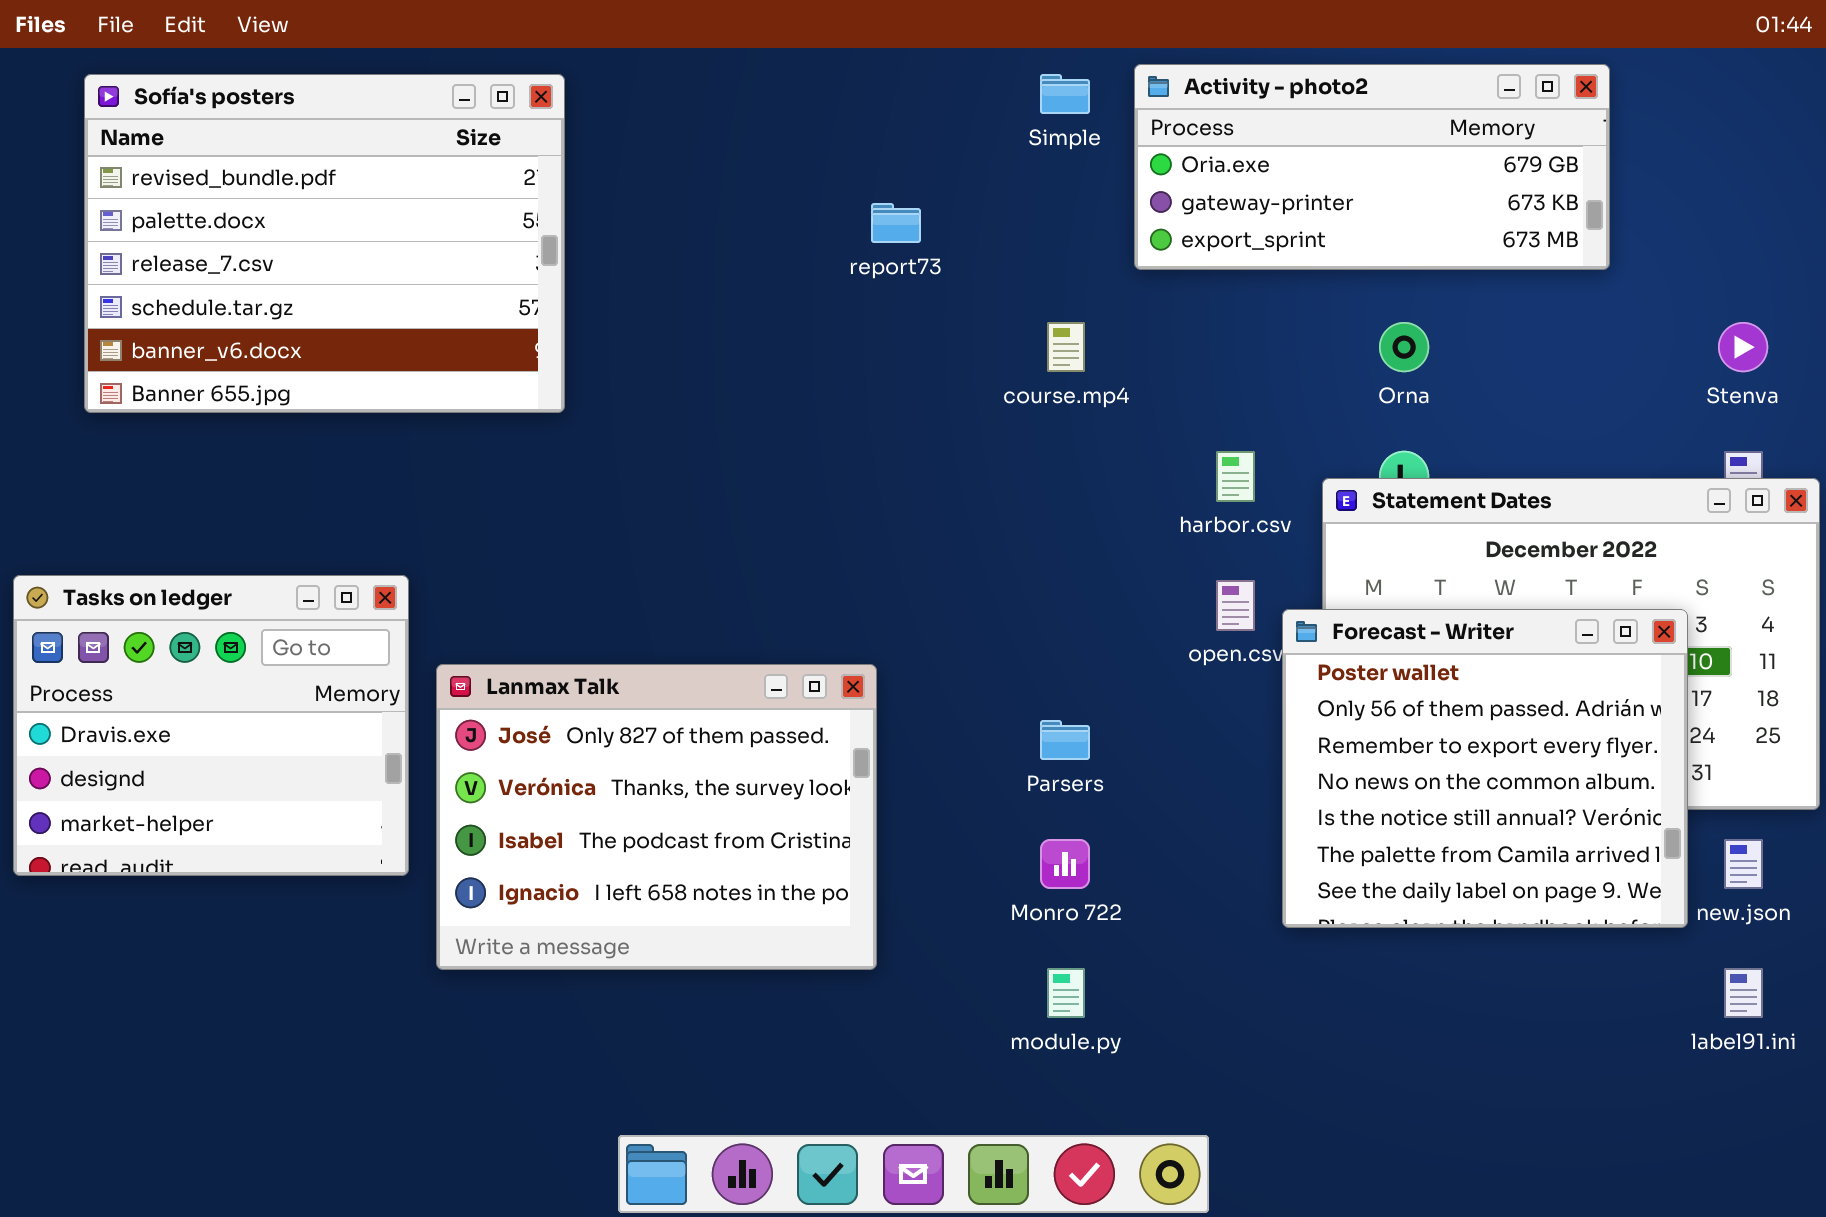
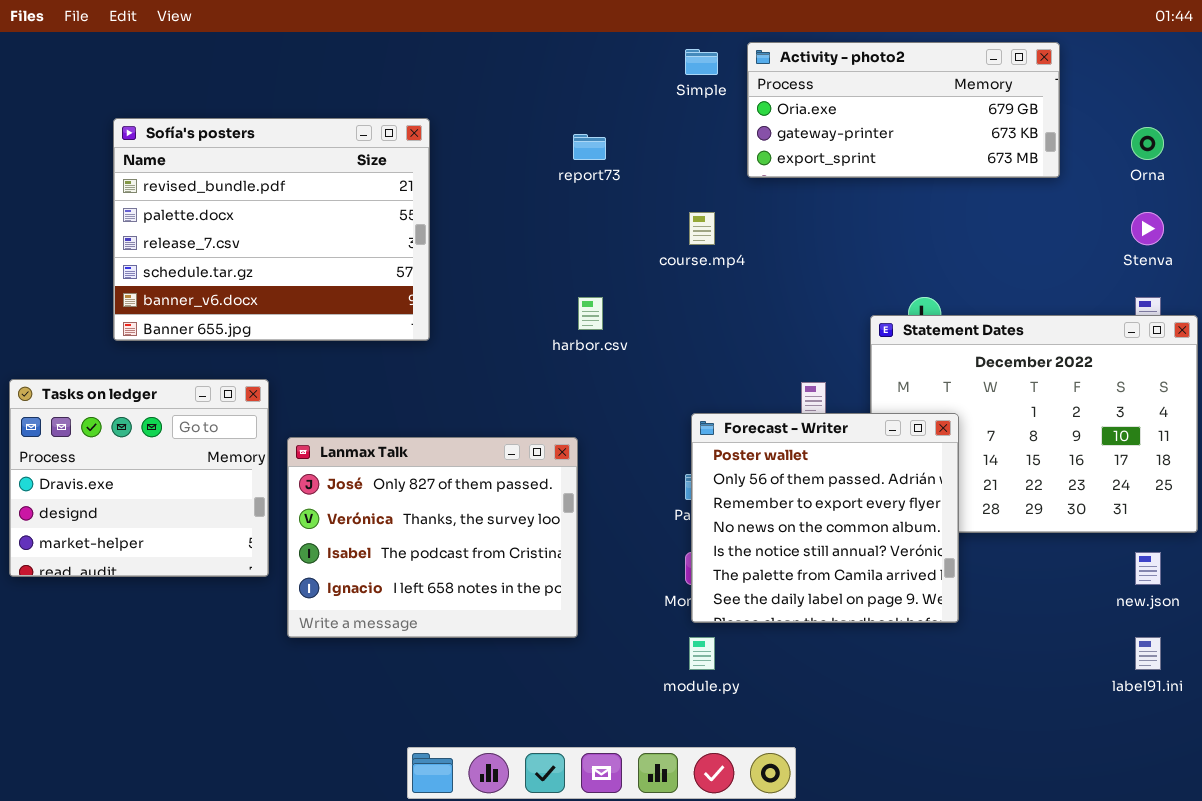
Sofía's posters: [84,74,565,413] -> [113,118,430,341], moved
Orna: [1379,322,1429,372] -> [1131,127,1164,160], moved
harbor.csv: [1216,451,1255,502] -> [578,297,603,330], moved
Forecast - Writer: [1282,609,1688,928] -> [691,413,959,623], moved

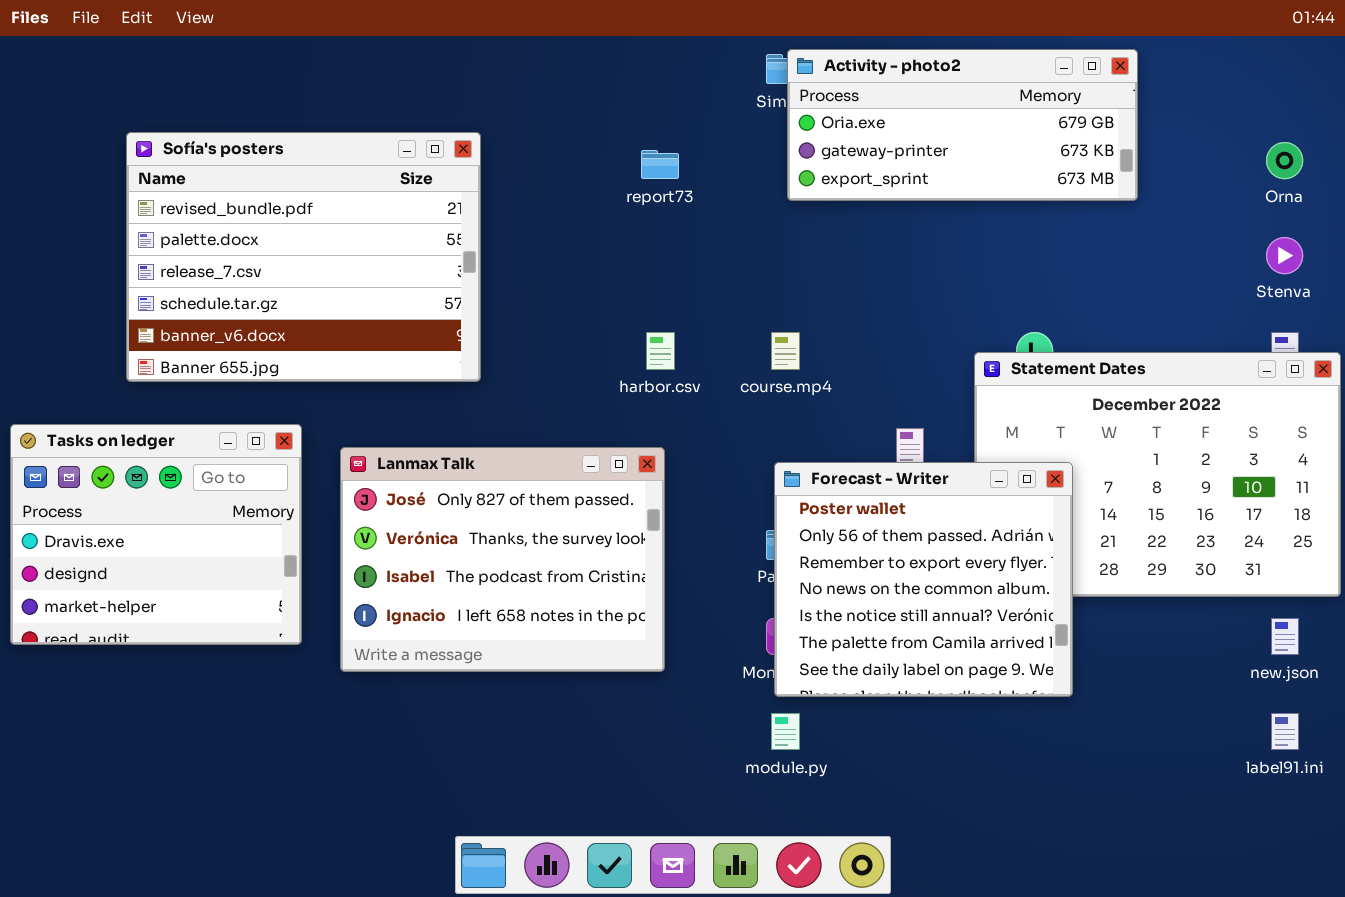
Activity - photo2: [747,42,1060,178] -> [787,49,1138,201], moved
course.mp4: [689,212,715,245] -> [771,332,800,370], moved
Lanmax Talk: [287,437,578,638] -> [340,447,665,672], moved

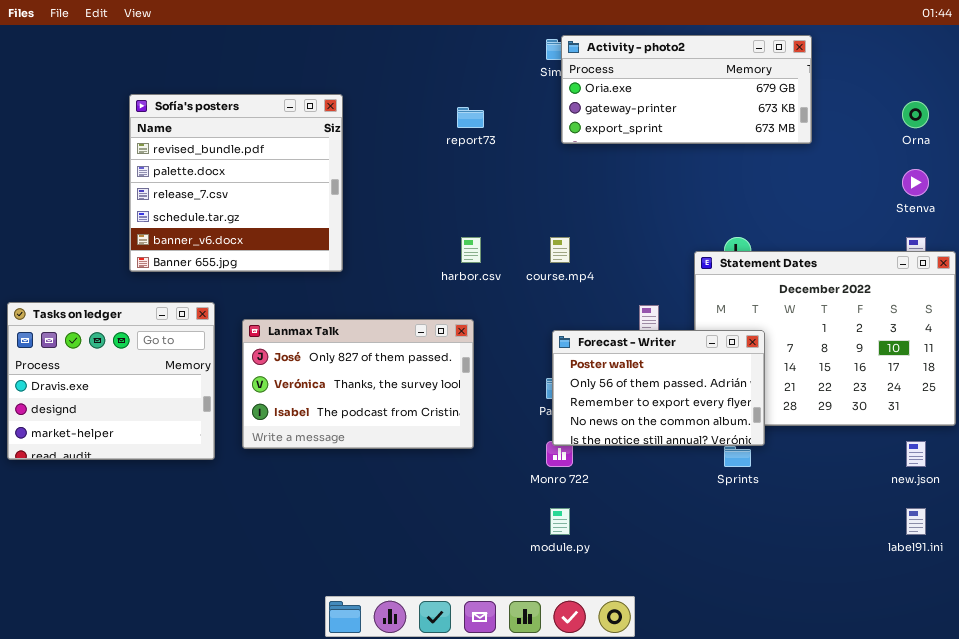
Sofía's posters: [126,132,481,382] -> [129,94,343,272], resized
Lanmax Talk: [340,447,665,672] -> [242,319,474,449], resized
Forecast - Writer: [774,462,1073,697] -> [552,330,765,446], resized

